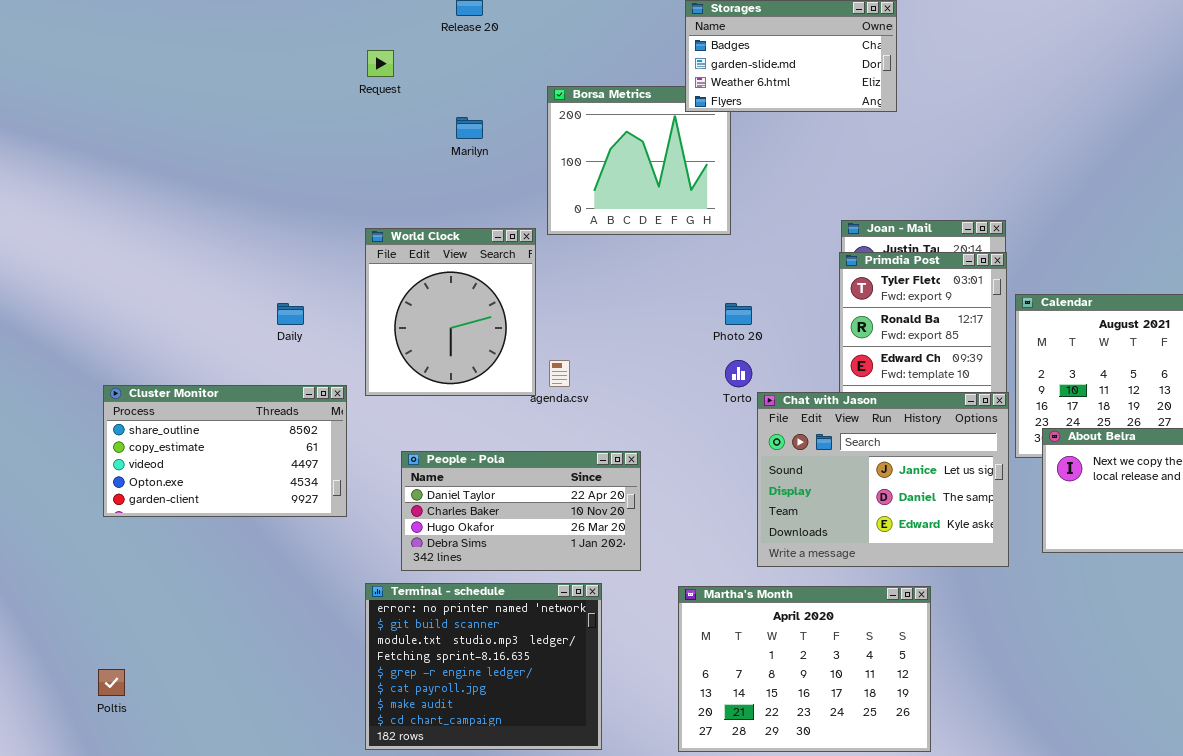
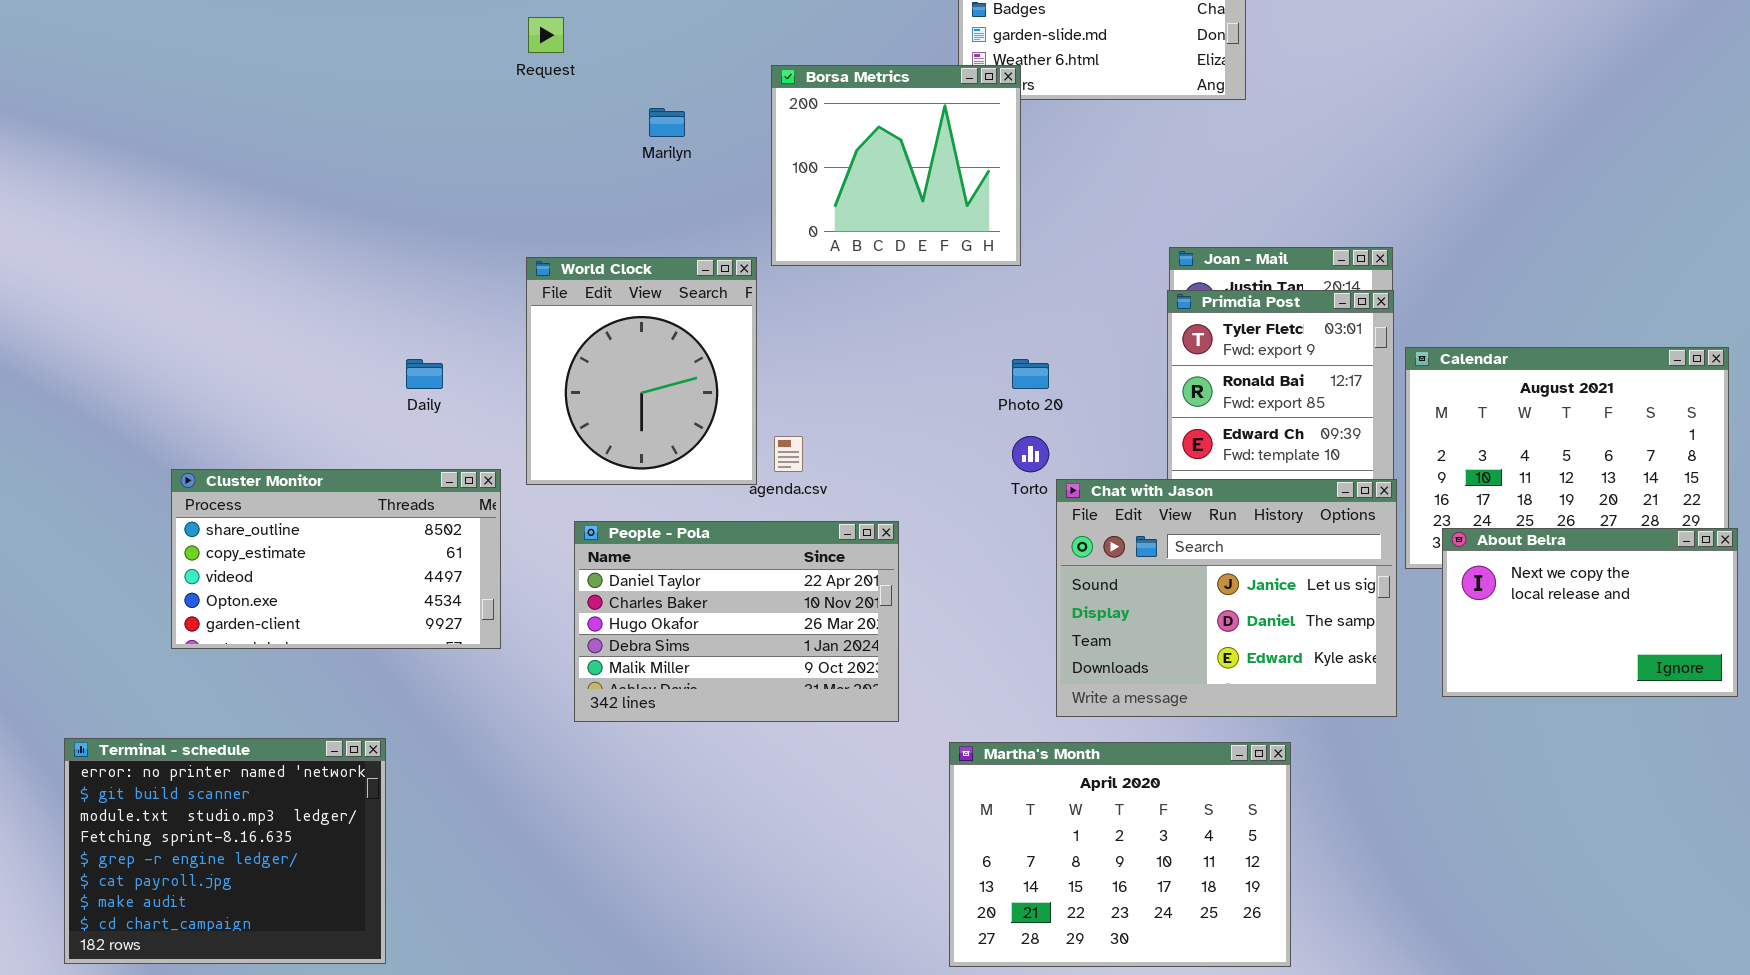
Borsa Metrics: [547,86,731,235] -> [771,65,1021,266], raised
People - Pola: [401,451,641,571] -> [574,521,899,722], resized
Terminal - schedule: [365,583,602,750] -> [64,738,386,964], moved

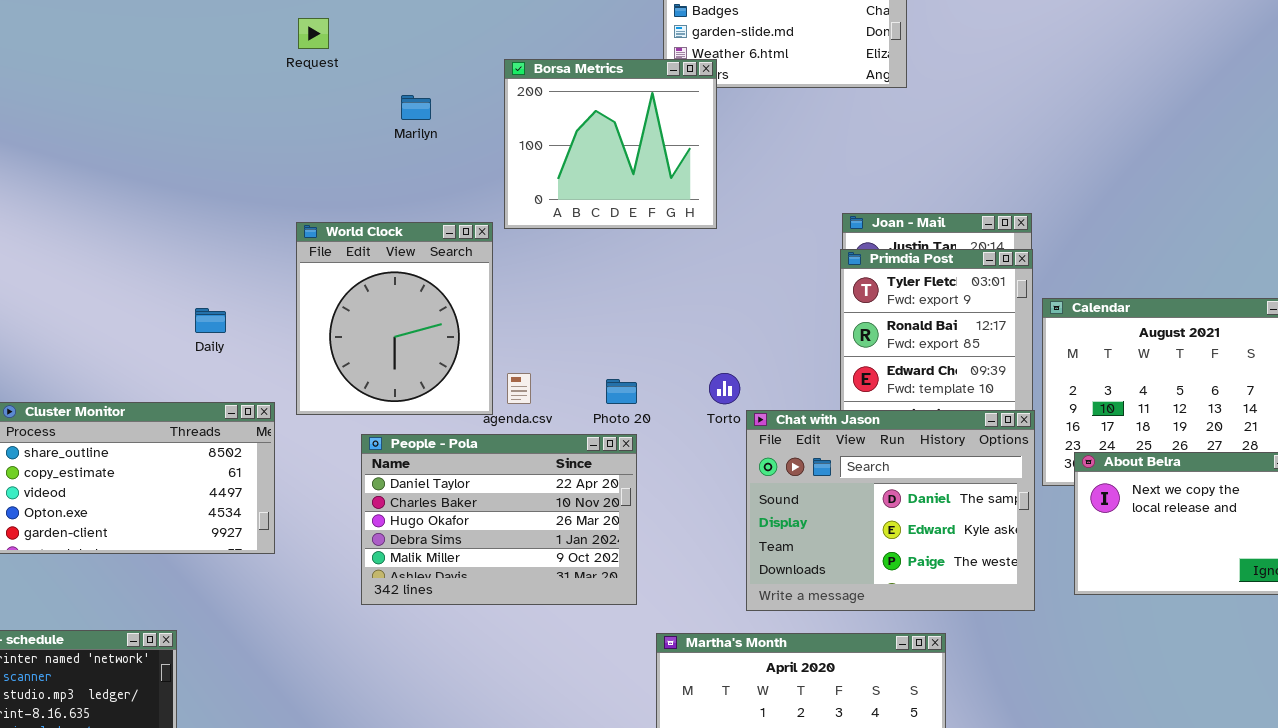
Photo 20: [1012,359,1049,389] -> [606,379,637,404], moved
Chat with Jason: [1056,479,1397,717] -> [746,410,1035,611], scrolled down 1 row
People - Pola: [574,521,899,722] -> [361,434,637,605], moved

